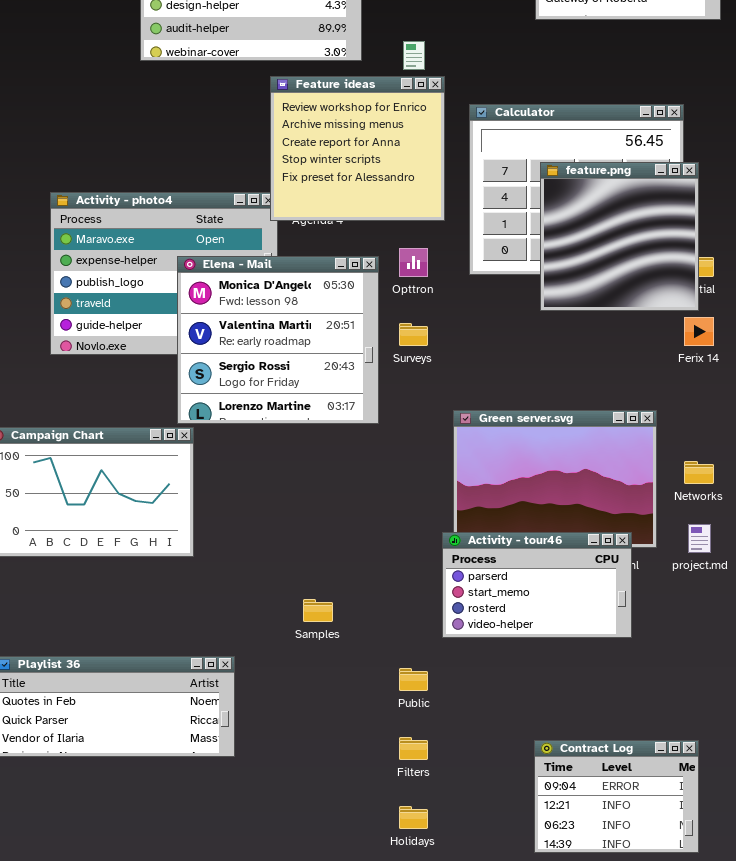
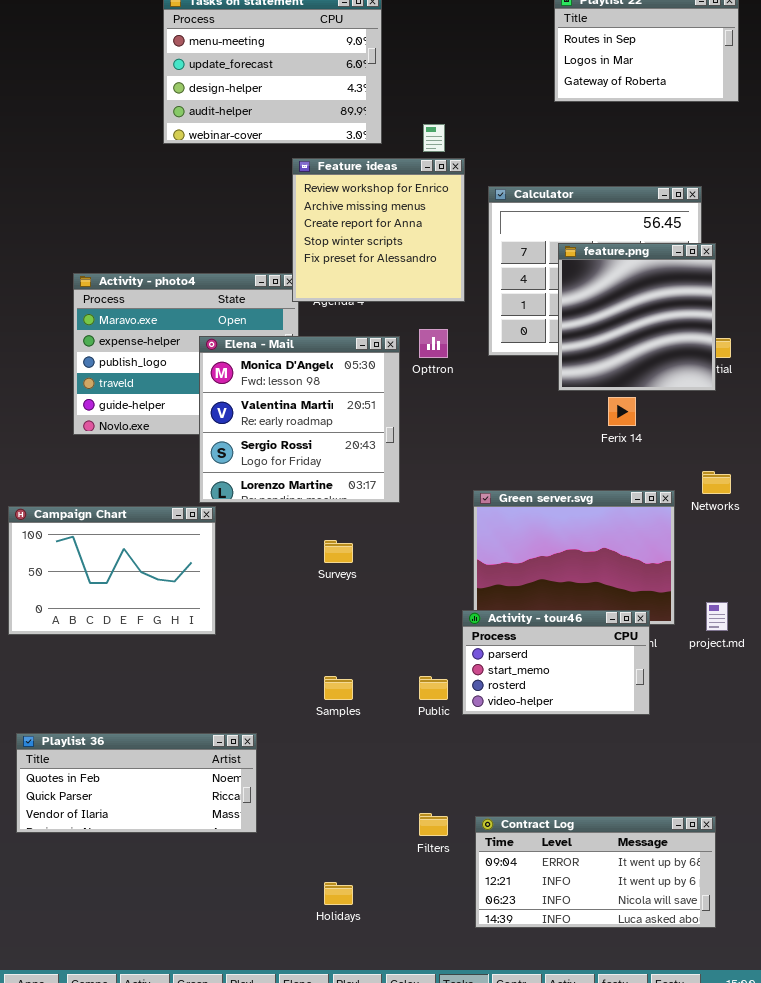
Ferix 14: [684,317,714,346] -> [608,397,636,426], moved
Surveys: [399,323,428,346] -> [324,540,353,563], moved
Networks: [684,461,714,484] -> [702,471,731,494], moved
Public: [399,668,428,691] -> [419,676,448,700], moved
Contract Log: [534,740,699,853] -> [475,816,716,928], resized
Holidays: [399,806,428,829] -> [324,882,353,905], moved

